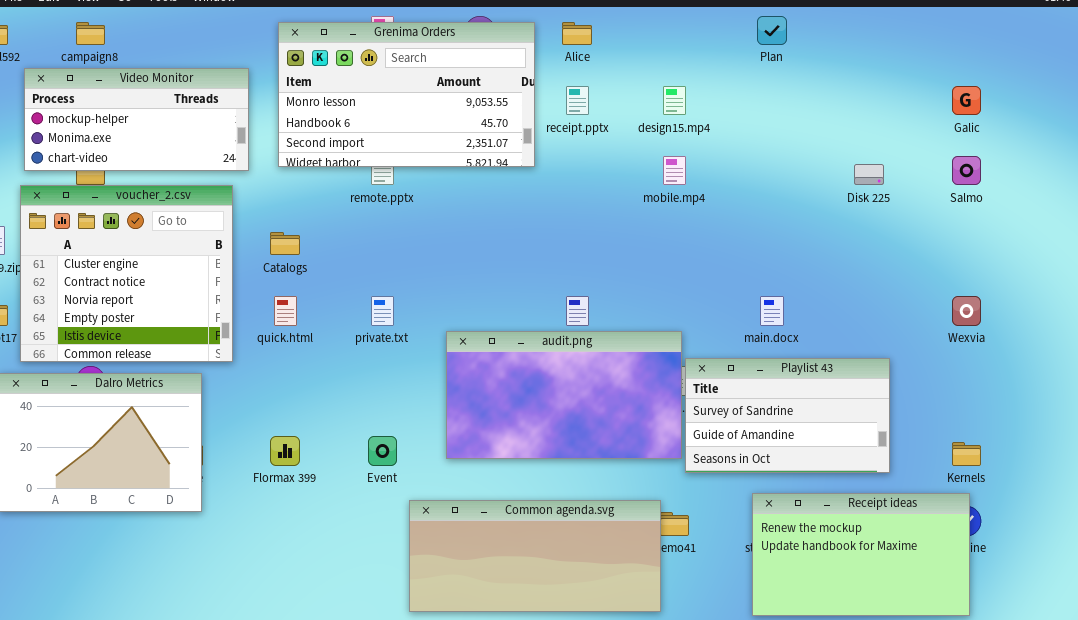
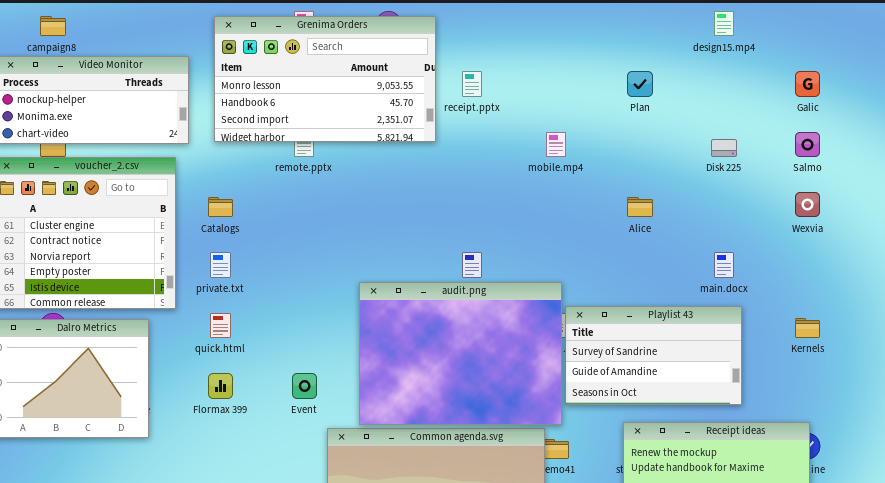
Plan: [757,16,787,45] -> [627,71,653,97], moved
Alice: [562,22,592,45] -> [627,197,653,217], moved
design15.mp4: [663,86,686,115] -> [714,11,734,36], moved
quick.html: [274,296,297,326] -> [210,313,231,338], moved
private.txt: [371,296,394,326] -> [210,252,231,278], moved
main.docx: [760,296,784,326] -> [714,252,734,278], moved
Wexvia: [952,296,981,326] -> [795,192,820,217], moved
audit.png: [446,331,682,459] -> [359,282,562,425], resized
Kernels: [952,442,981,466] -> [795,318,820,338], moved

